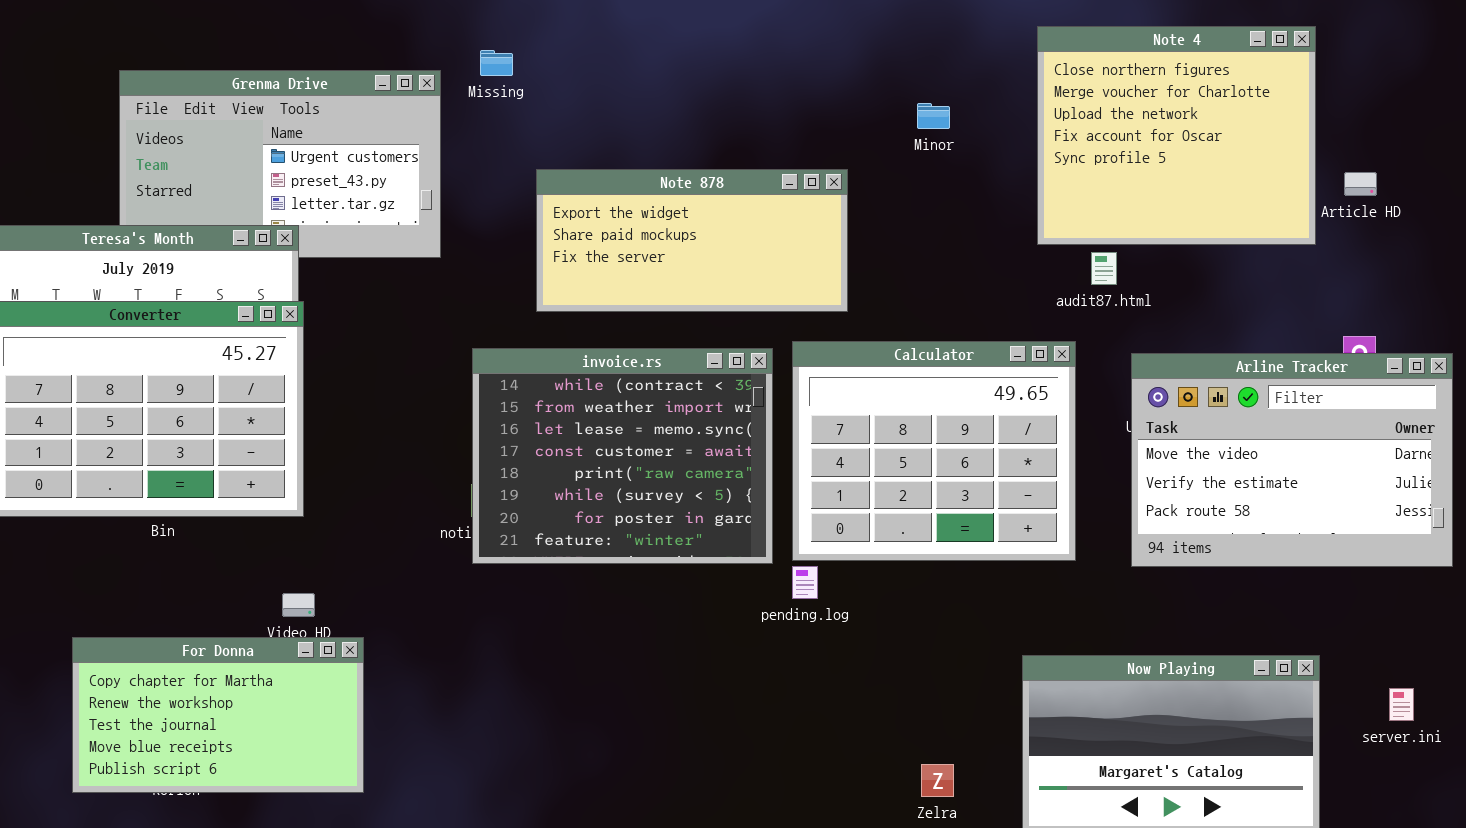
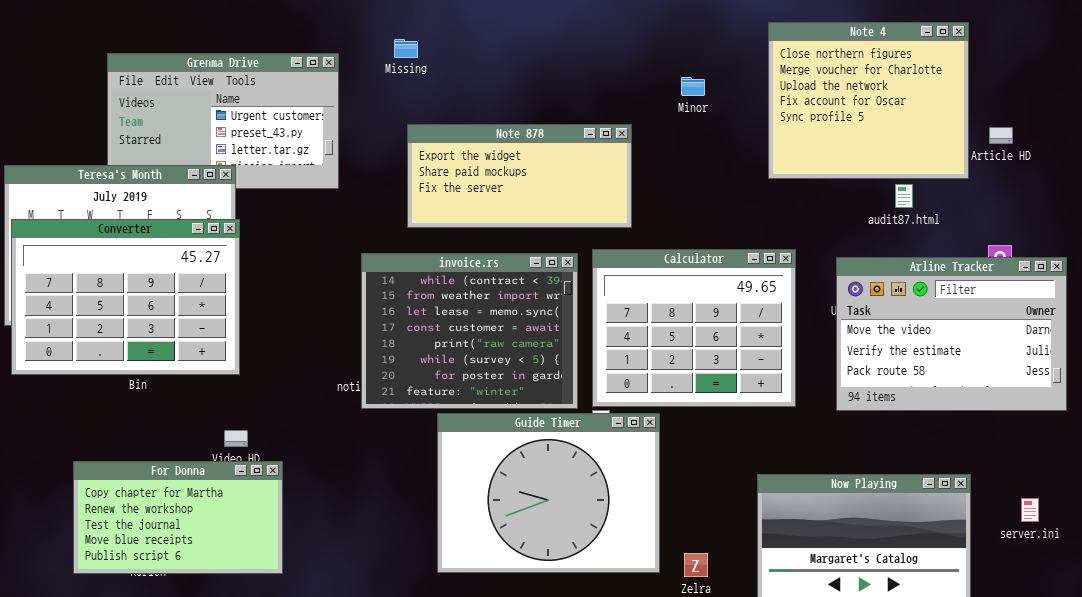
Missing: [480,50,513,76] -> [394,39,418,58], moved
audit87.html: [1091,252,1117,285] -> [895,184,913,208], moved
Guide Timer: none -> [437,413,660,573], opened

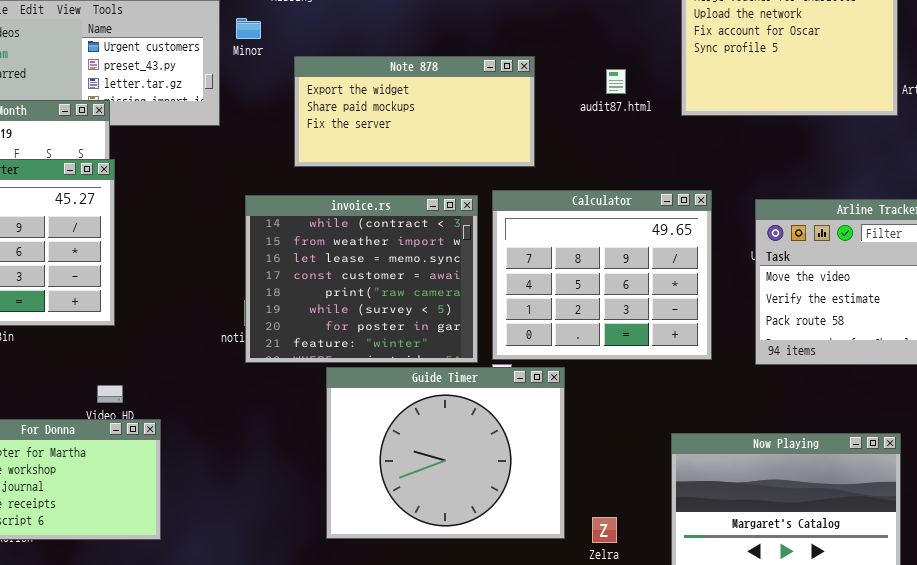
Minor: [681,77,705,96] -> [236,18,261,39], moved
audit87.html: [895,184,913,208] -> [606,69,626,94], moved

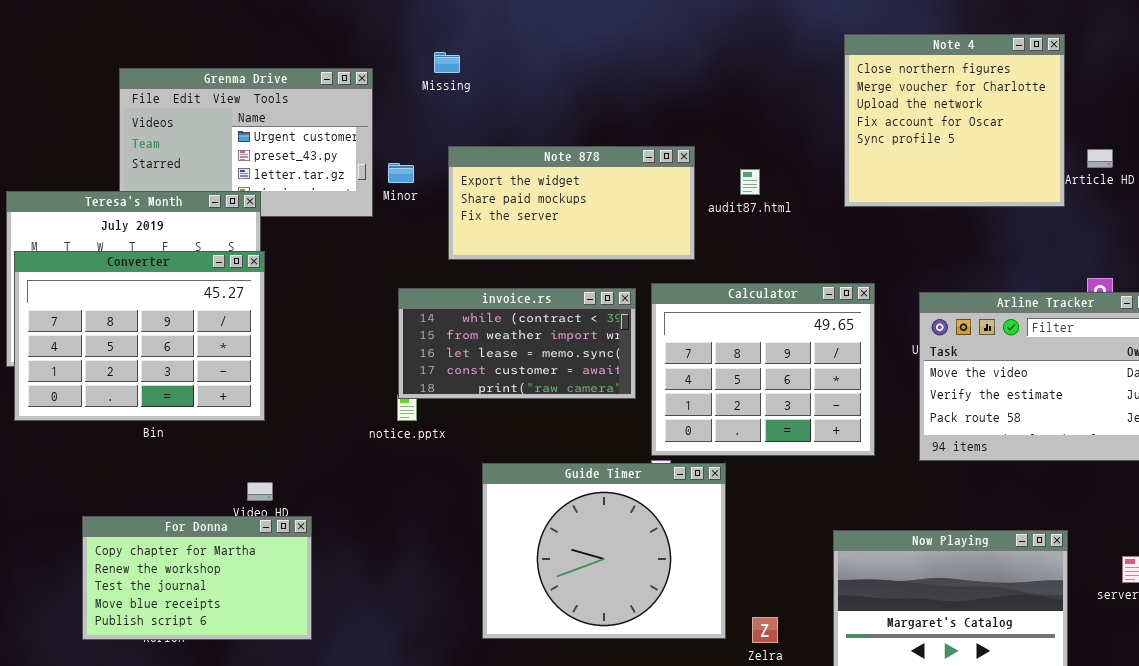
Minor: [236,18,261,39] -> [388,163,414,183], moved
audit87.html: [606,69,626,94] -> [740,169,760,195], moved
invoice.rs: [245,195,478,363] -> [398,288,636,399], resized

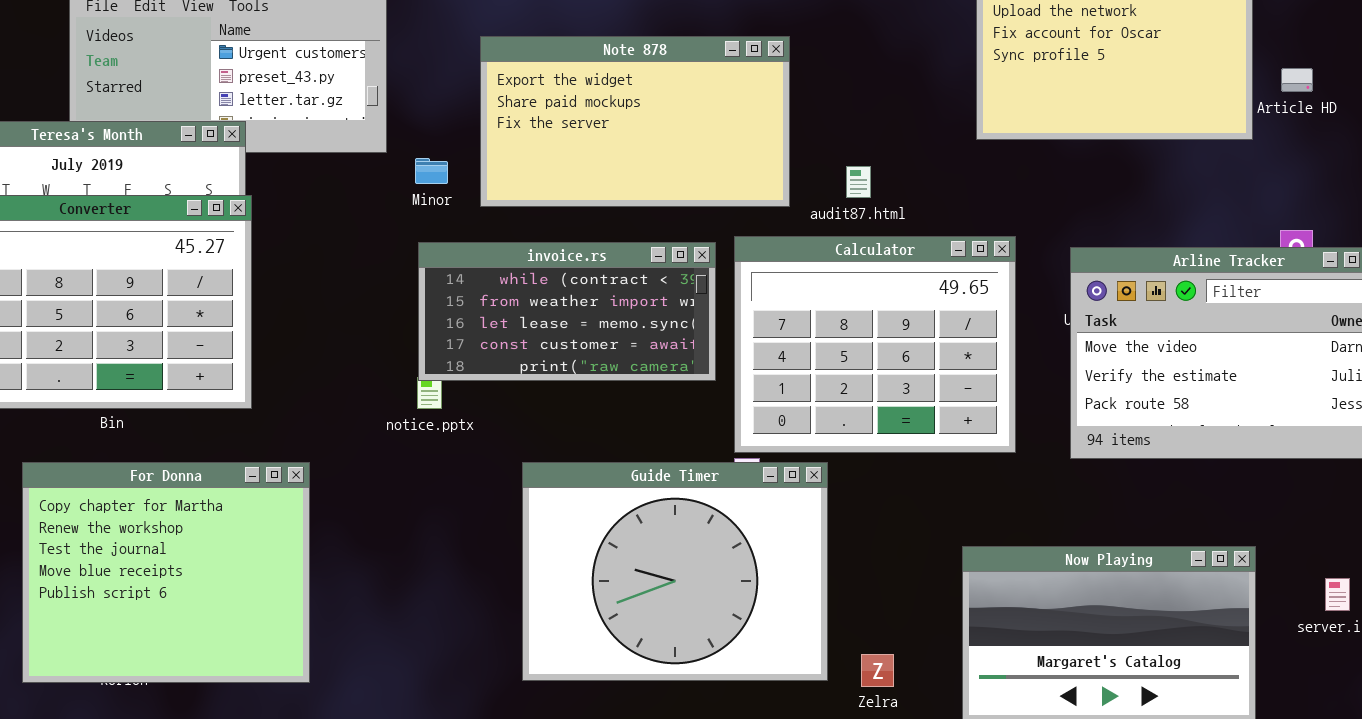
Note 878: [448,146,695,260] -> [480,36,790,207], resized
Minor: [388,163,414,183] -> [415,158,448,184], moved
audit87.html: [740,169,760,195] -> [846,166,871,198], moved
For Donna: [82,516,312,640] -> [22,462,310,683], resized

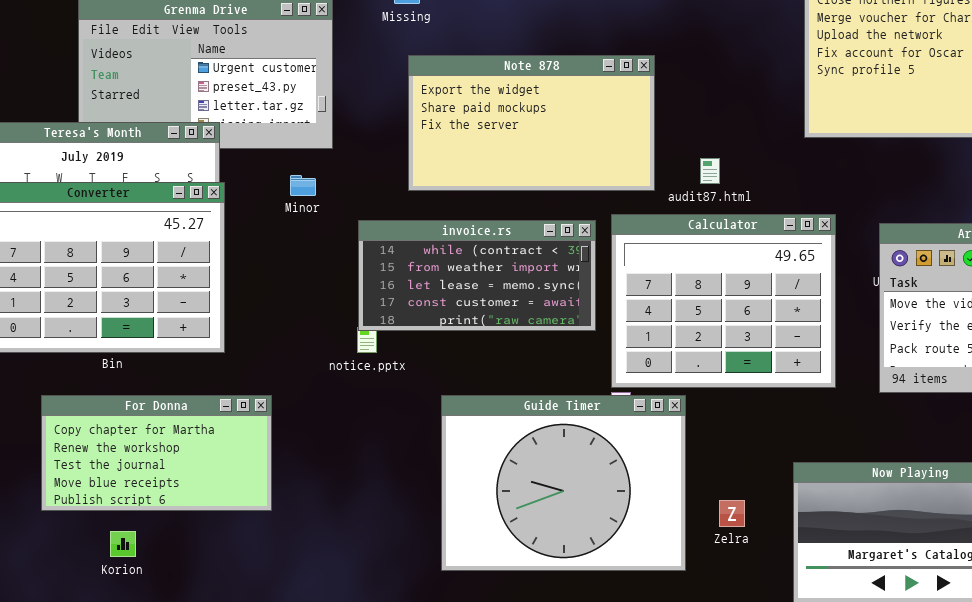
Minor: [415,158,448,184] -> [290,175,316,196], moved
For Donna: [22,462,310,683] -> [41,395,272,511], resized
Zelra: [861,654,894,687] -> [719,500,745,527], moved

